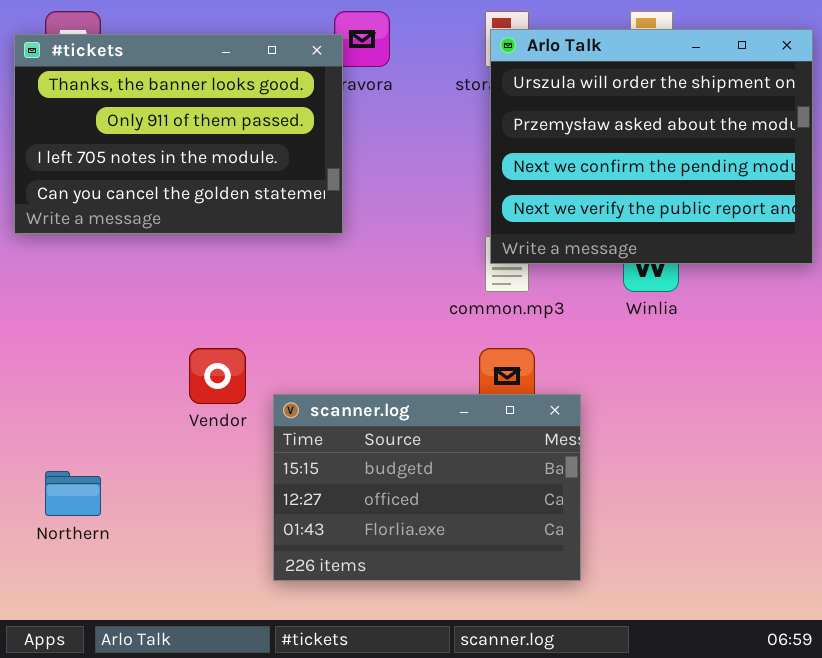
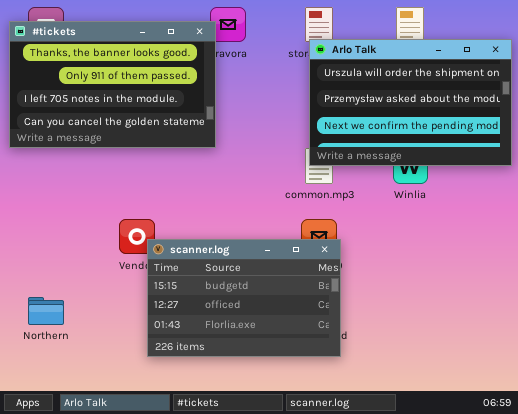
Arlo Talk: [490,29,813,264] -> [309,39,512,166], resized
scanner.log: [273,394,581,581] -> [147,239,341,357], moved

